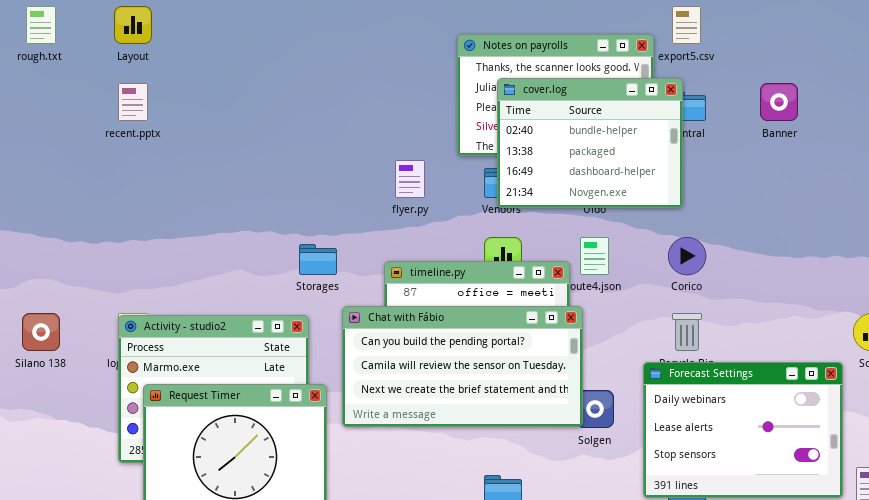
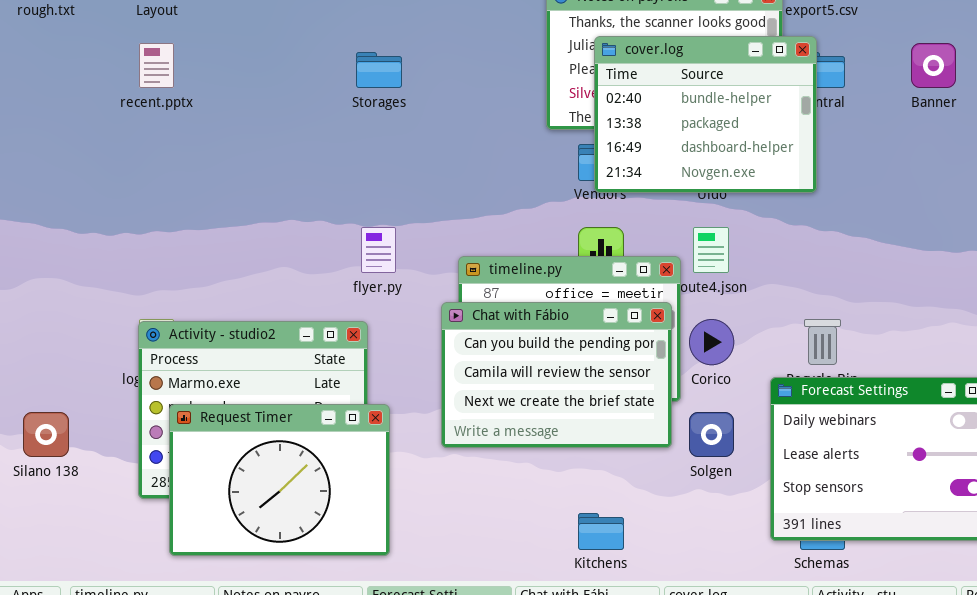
flyer.py: [395,160,425,198] -> [361,227,396,273], moved
Corico: [668,237,706,275] -> [689,319,734,365], moved
Storages: [299,244,337,275] -> [356,52,402,88], moved
Chat with Fábio: [342,306,583,427] -> [441,302,672,448], moved, resized
Silano 138: [22,313,60,351] -> [23,412,69,457], moved

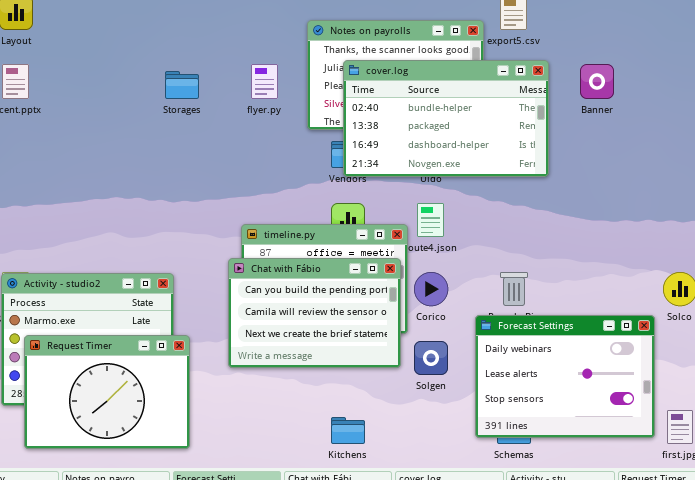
cover.log: [594,36,817,193] -> [343,60,549,177], resized
flyer.py: [361,227,396,273] -> [251,64,278,99], moved

